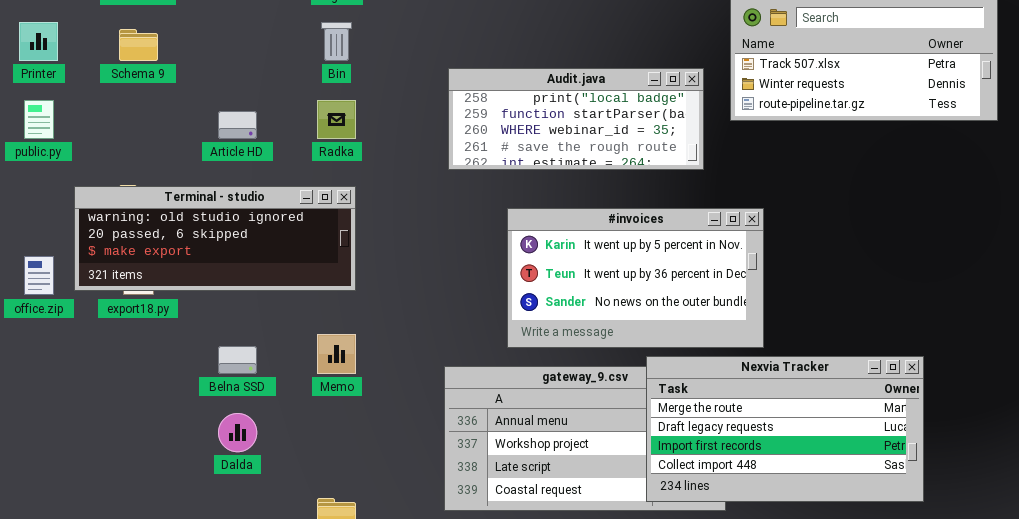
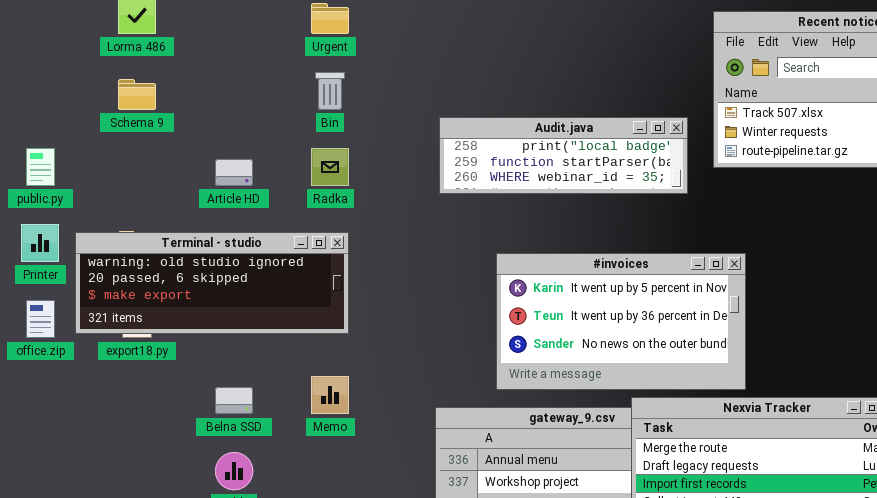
Printer: [19,22,58,61] -> [21,224,59,262], moved
Audit.java: [448,68,704,170] -> [439,117,688,194], resized

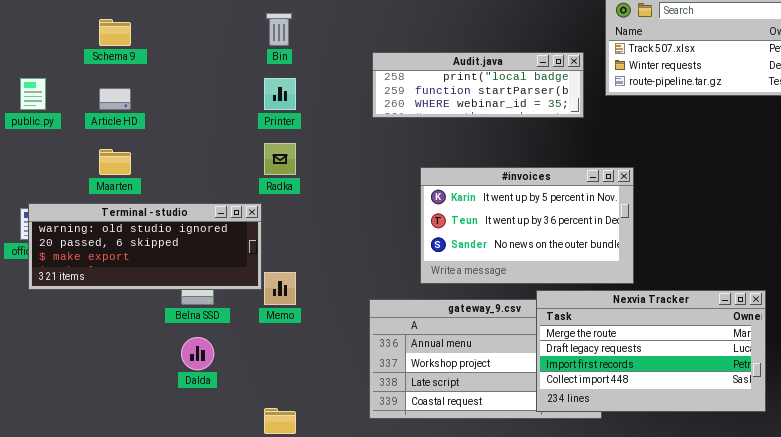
Radka: [311,148,349,186] -> [264,143,296,175], moved
Article HD: [215,159,253,186] -> [99,88,131,110], moved
Printer: [21,224,59,262] -> [264,78,296,110], moved
Terminal - studio: [75,232,349,334] -> [28,203,262,290], moved

